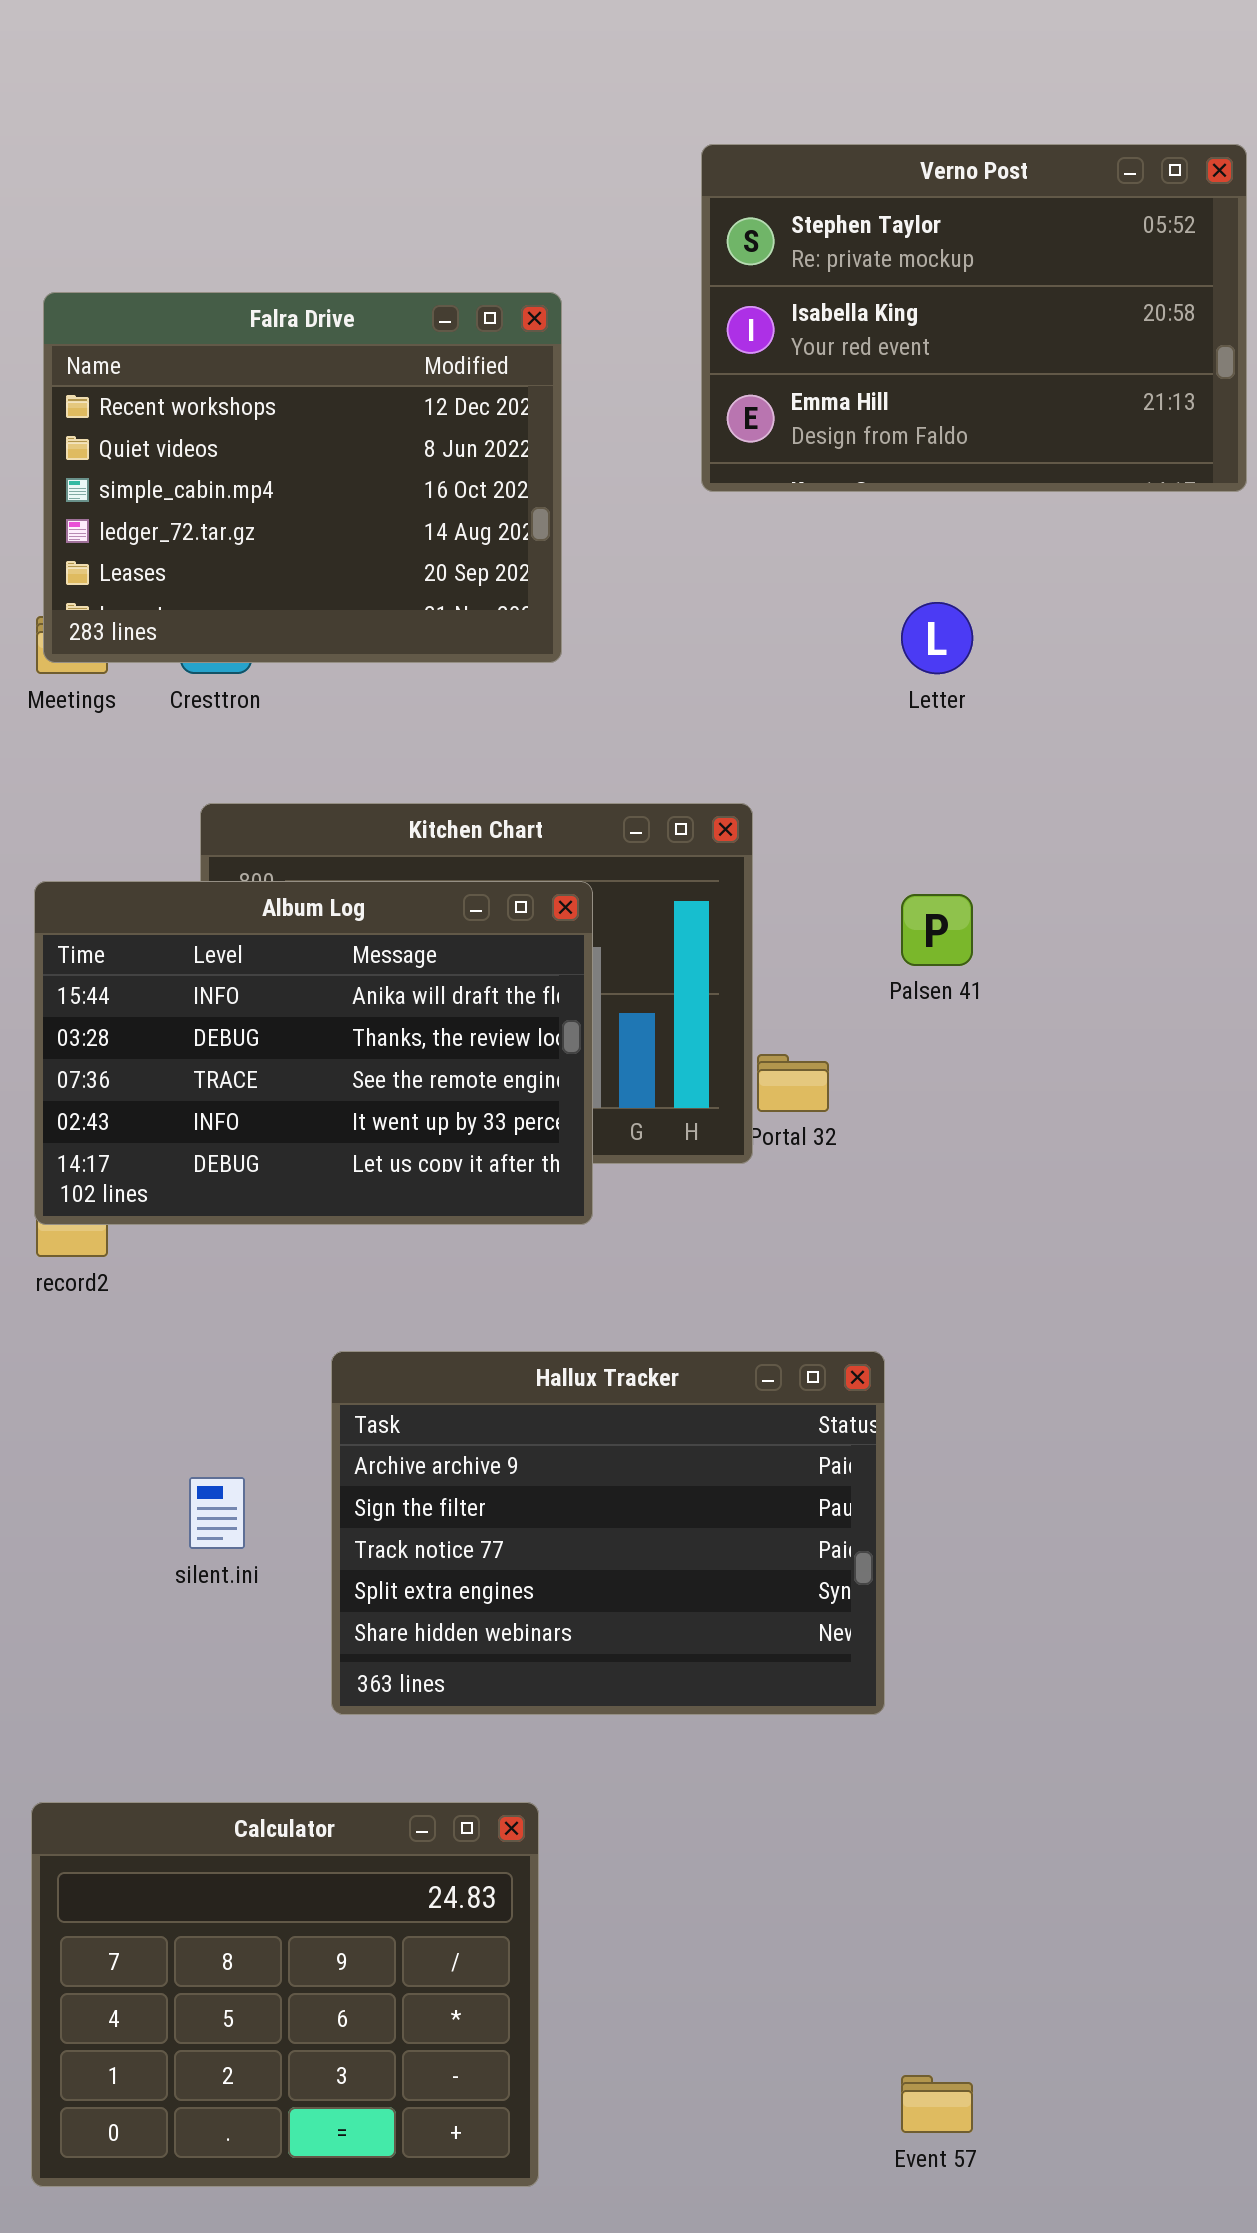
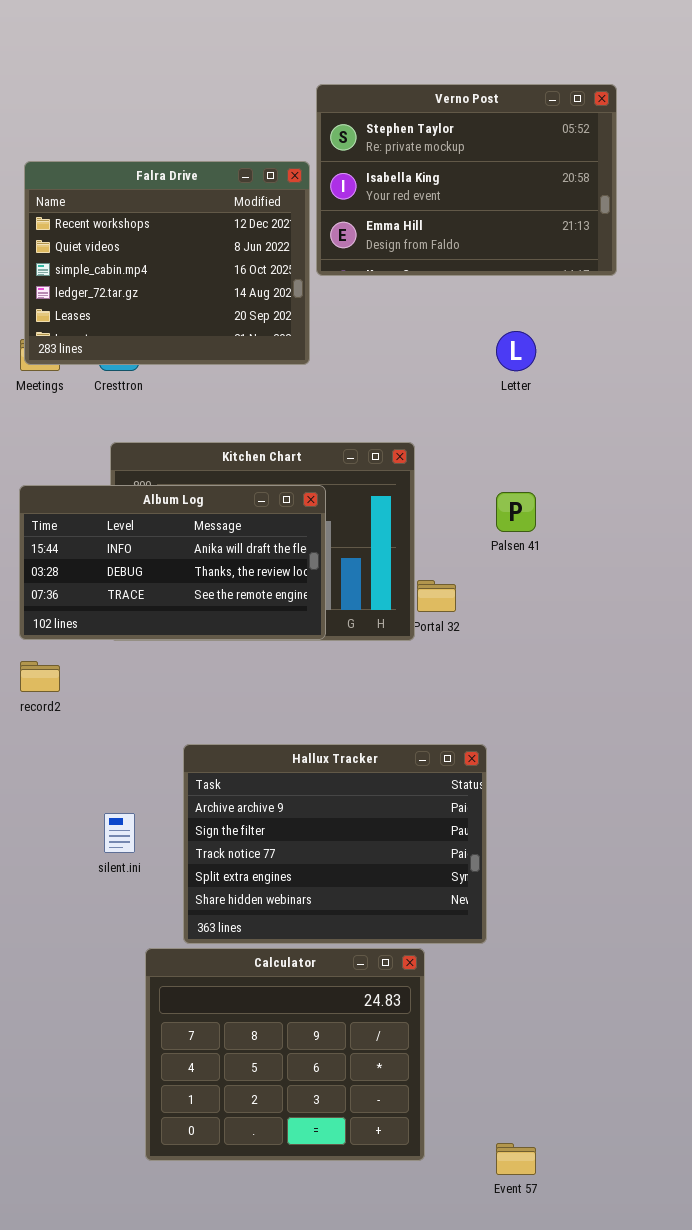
Verno Post: [701,144,1247,492] -> [316,84,617,276], moved
Album Log: [34,881,593,1225] -> [19,485,326,640], resized
Calculator: [31,1802,539,2187] -> [145,948,425,1161], moved

